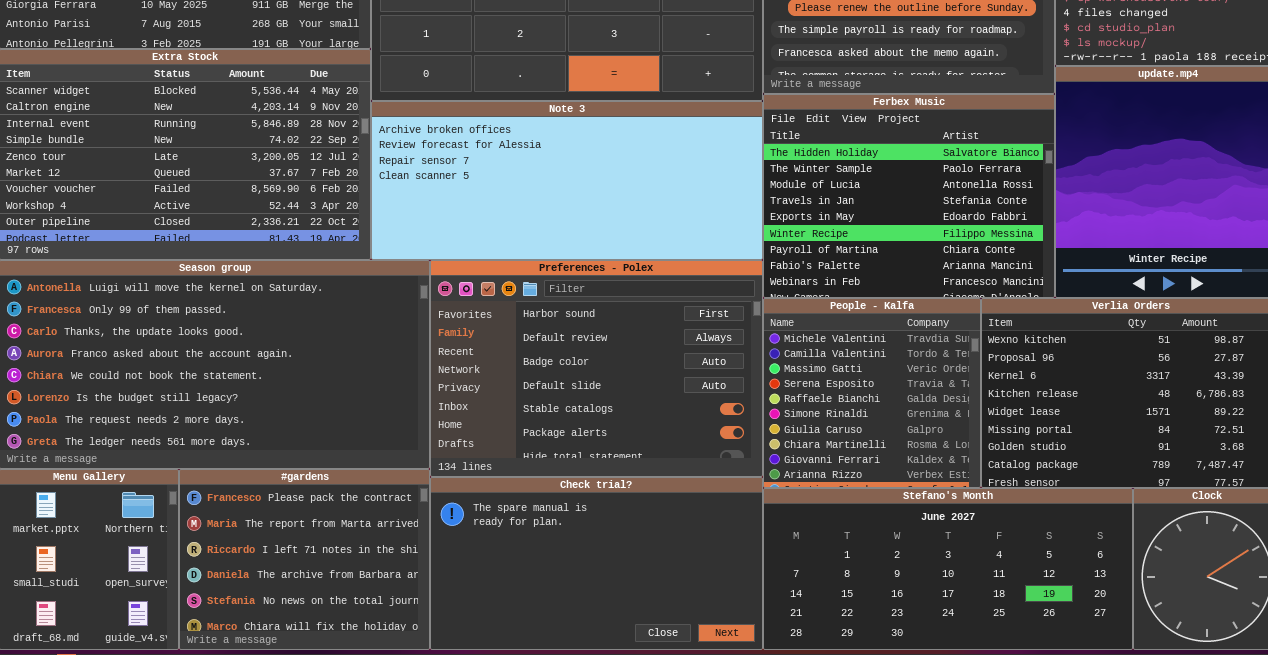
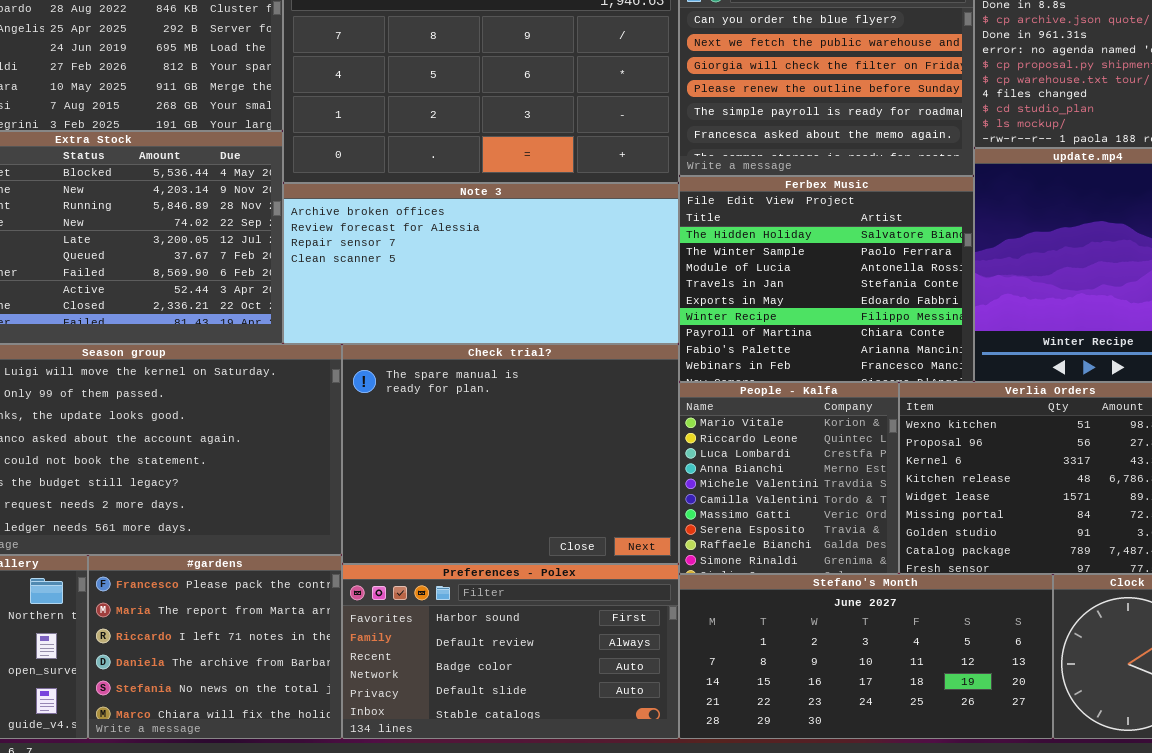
Preferences - Polex: [430,260,763,477] -> [342,564,679,739], moved, resized
People - Kalfa: [763,298,981,488] -> [679,382,899,574], scrolled up 4 rows
Check trial?: [430,477,763,650] -> [342,344,679,564], moved, resized

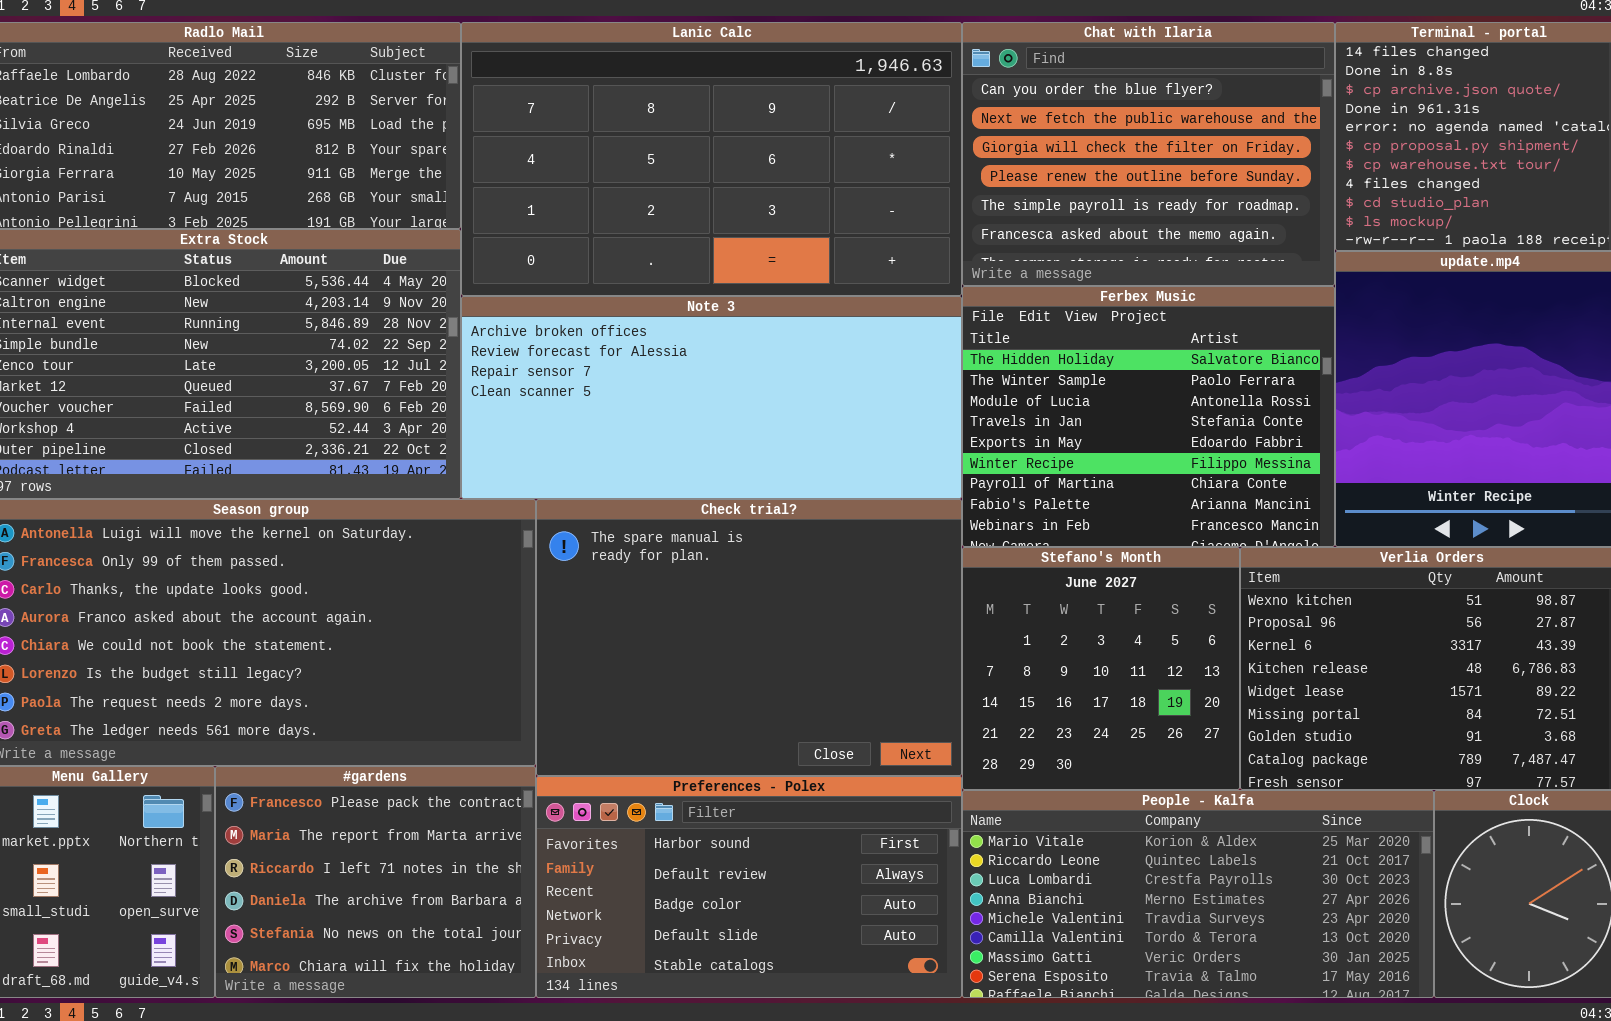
People - Kalfa: [679,382,899,574] -> [962,790,1434,998], moved, resized
Stefano's Month: [679,574,1053,739] -> [962,547,1240,790], moved, resized

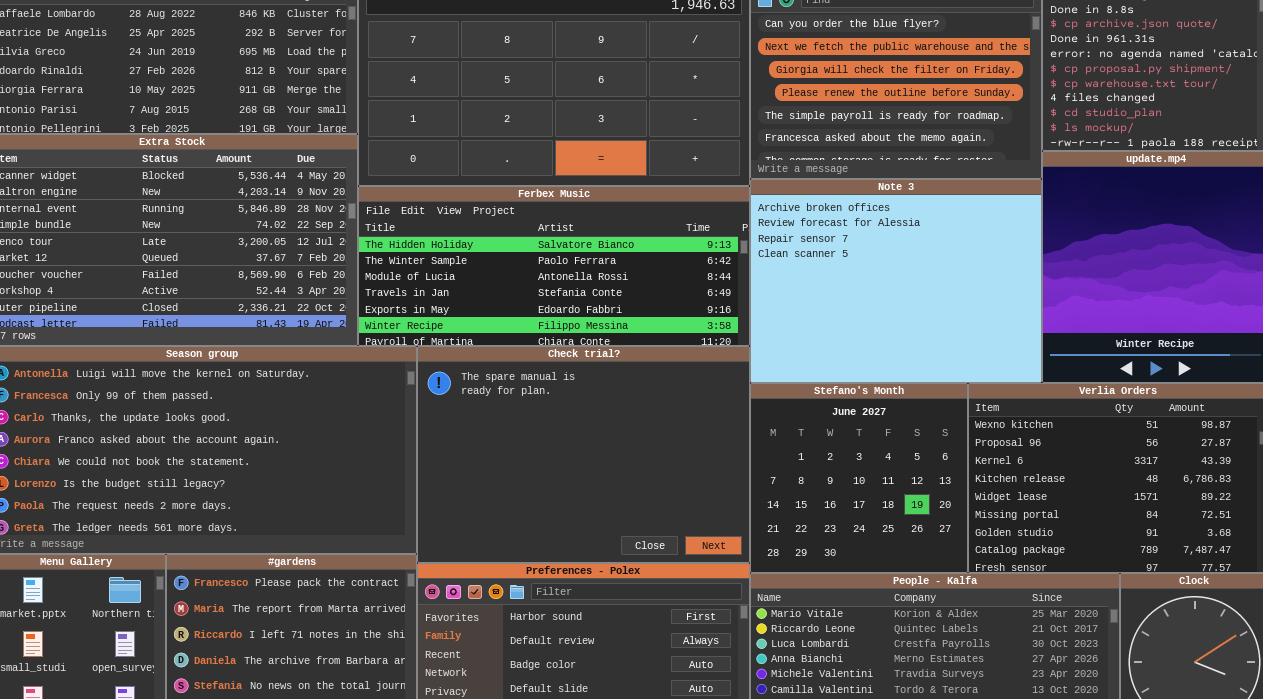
Ferbex Music: [962,286,1335,547] -> [358,186,750,346], moved, resized
Note 3: [461,296,962,499] -> [750,179,1042,383], moved, resized

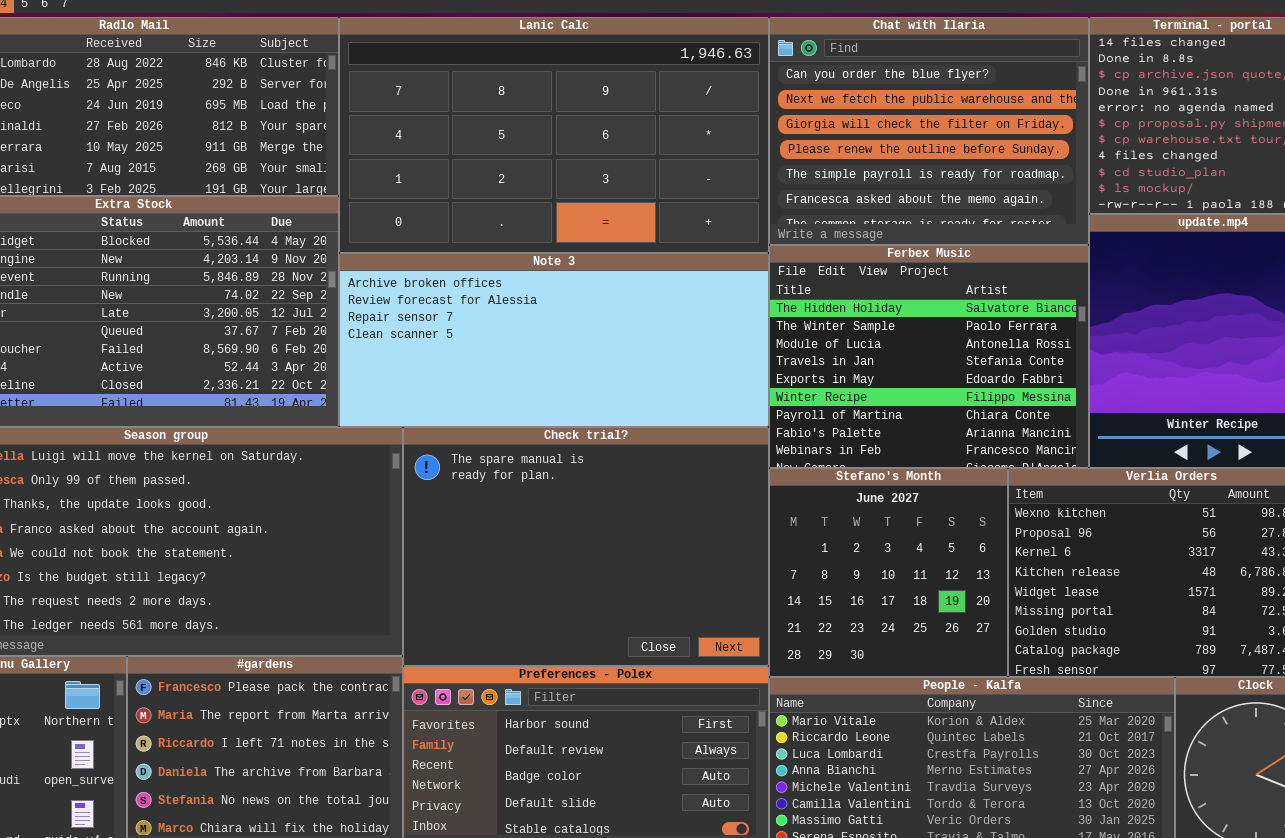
Note 3: [750,179,1042,383] -> [339,253,769,427], moved, resized
Ferbex Music: [358,186,750,346] -> [769,245,1089,468], moved, resized

